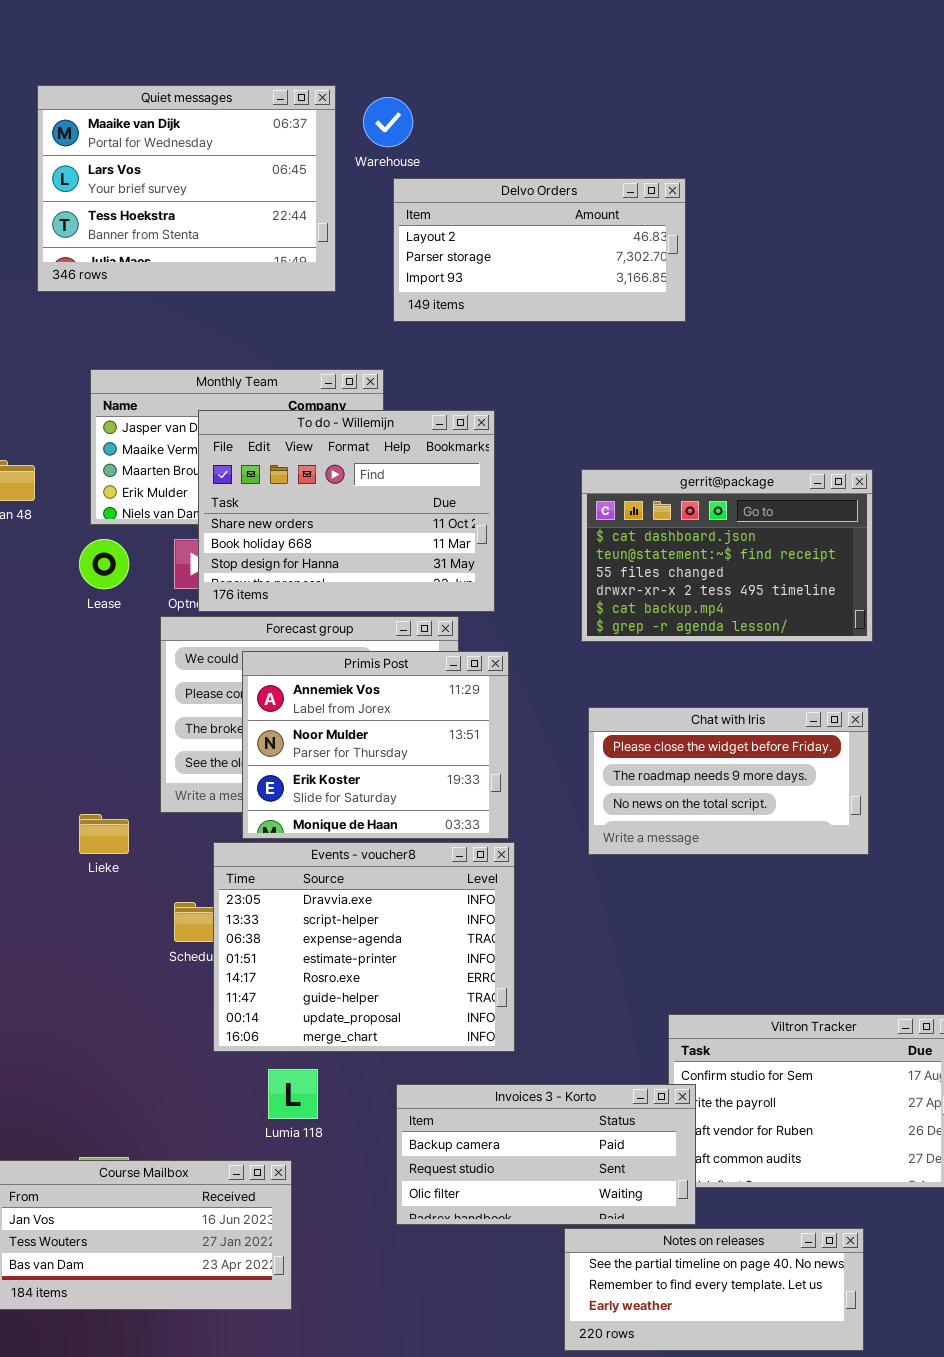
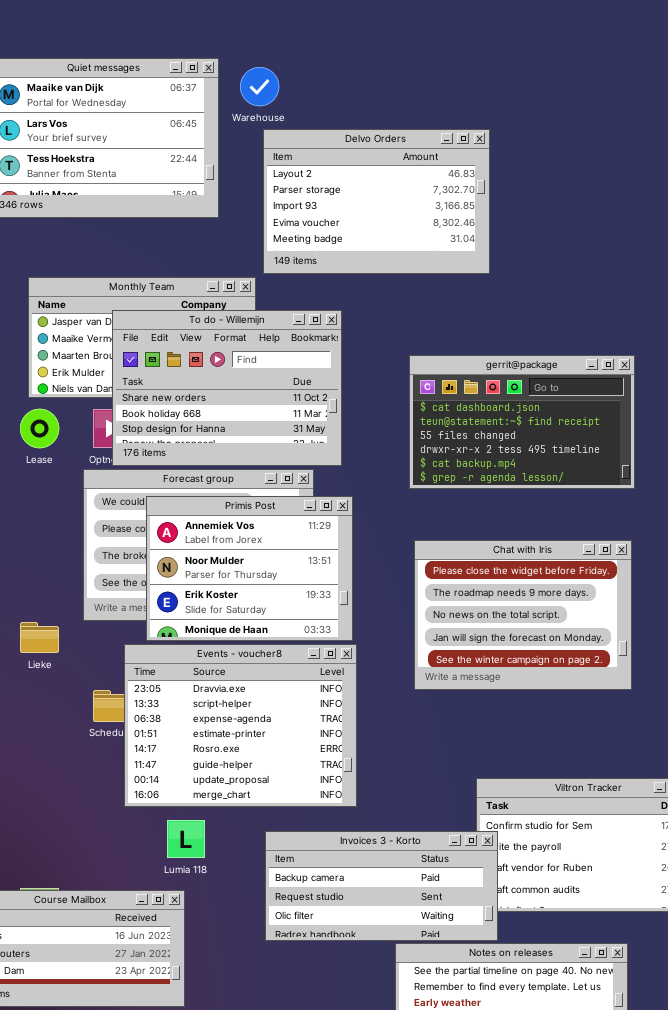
Delvo Orders: [393,178,686,322] -> [263,129,490,274], resized
Chat with Iris: [588,707,869,855] -> [414,540,632,690], resized

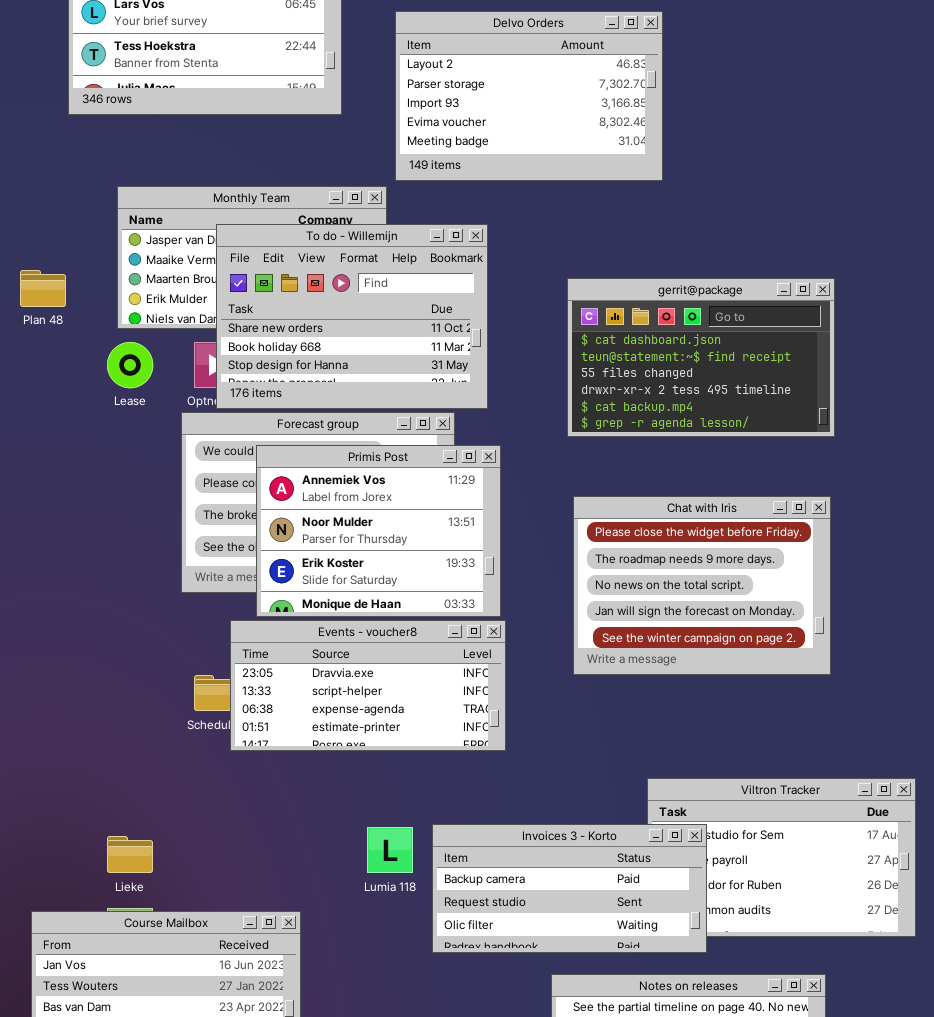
Lieke: [20,622,59,653] -> [107,836,153,873], moved
Events - voucher8: [124,644,357,807] -> [230,620,506,751], resized
Lumia 118: [167,820,205,858] -> [367,827,413,873], moved
Invoices 3 - Korto: [265,831,498,941] -> [432,824,707,953], moved

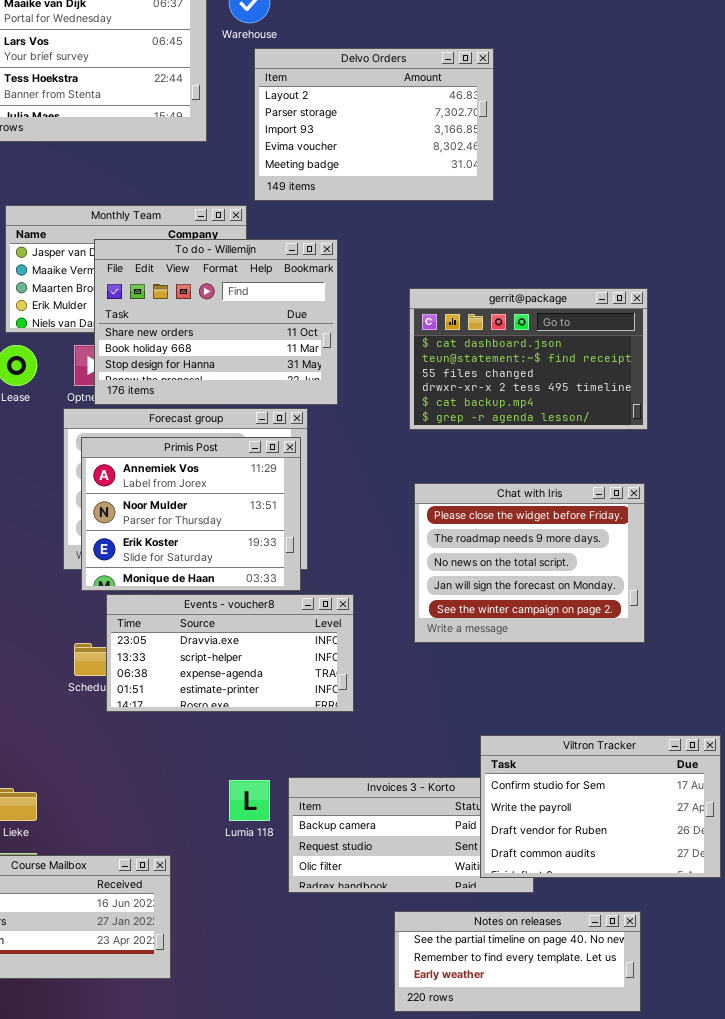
Primis Post: [256,445,501,617] -> [81,437,301,591], moved
Viltron Tracker: [647,778,916,937] -> [480,735,721,878], raised

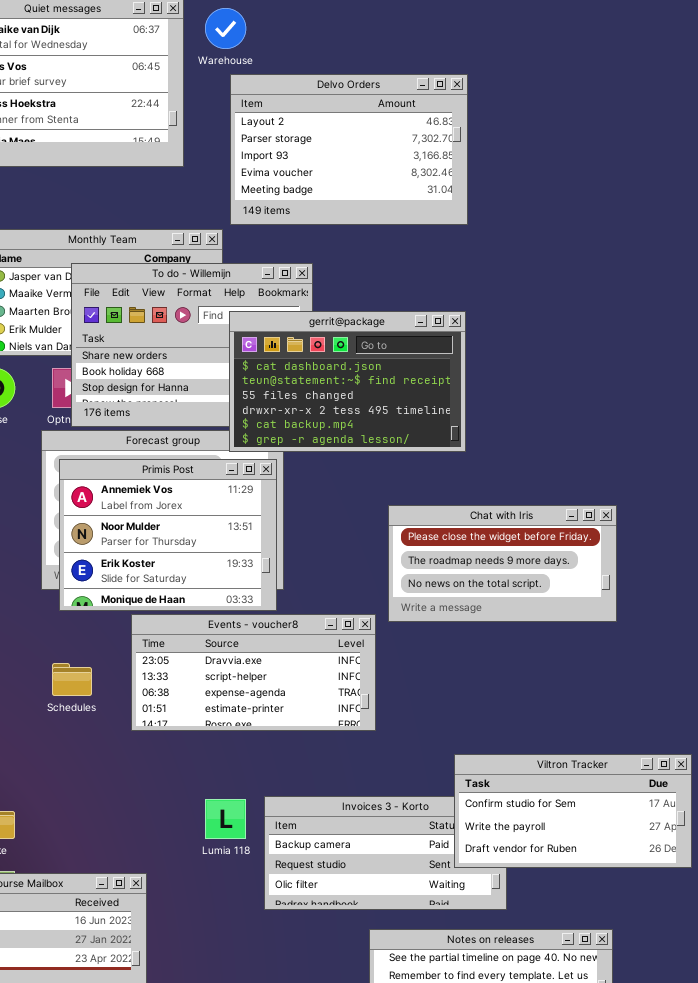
gerrit@package: [409,288,648,430] -> [229,311,466,452], moved
Chat with Iris: [414,483,645,643] -> [388,505,617,622], resized
Events - voucher8: [106,594,354,712] -> [131,614,376,731], moved
Viltron Tracker: [480,735,721,878] -> [454,754,692,868], resized

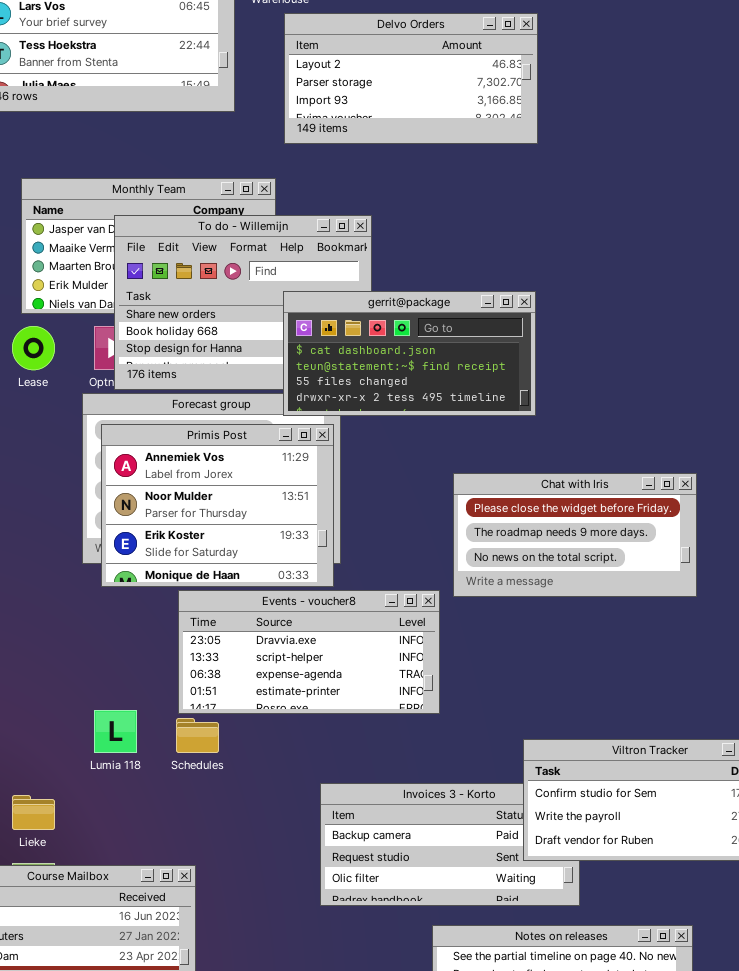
Delvo Orders: [230,74,468,225] -> [284,13,538,144], resized
gerrit@package: [229,311,466,452] -> [283,291,536,416], resized
Schedules: [52,663,92,696] -> [176,718,219,753], moved
Lumia 118: [205,799,246,839] -> [94,710,137,753], moved

